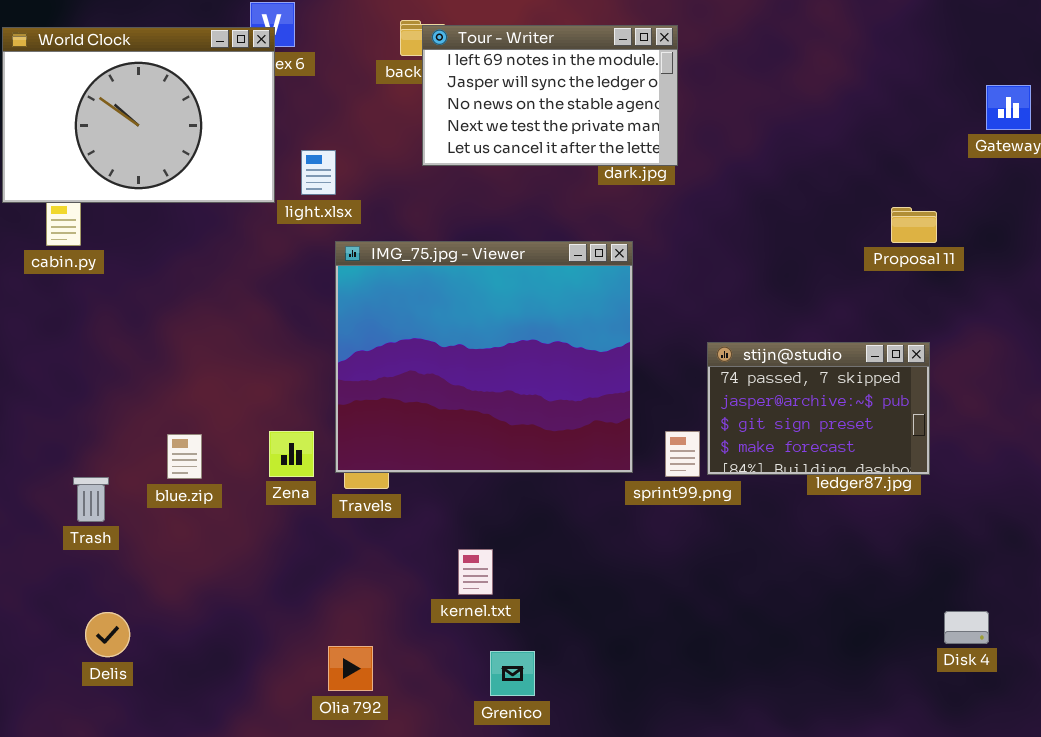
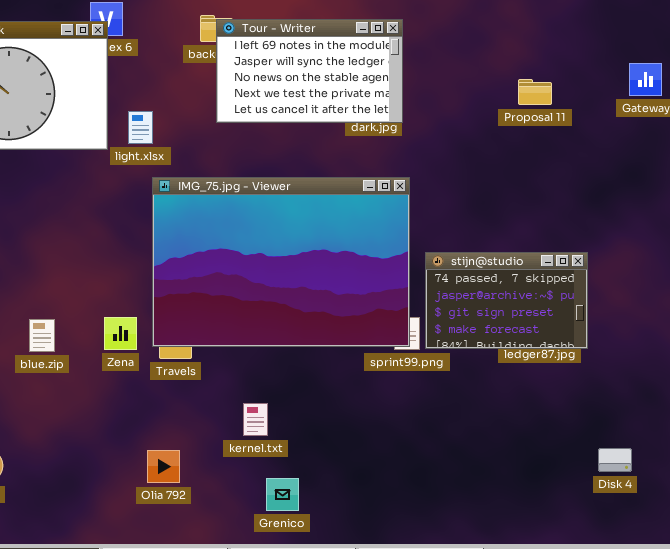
Proposal 11: [891,207,937,243] -> [518,79,552,105], moved
IMG_75.jpg - Viewer: [335,241,633,473] -> [152,177,410,347], resized
Olia 792: [328,646,373,691] -> [147,450,180,483], moved

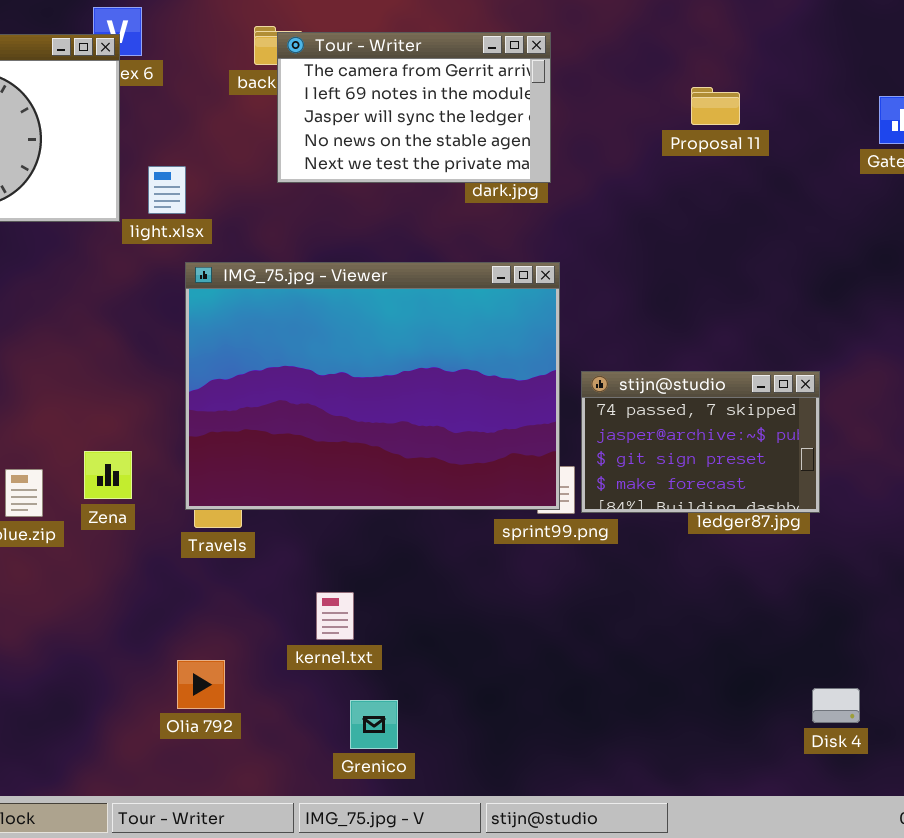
Tour - Writer: [216,19,403,123] -> [277,32,551,183], scrolled up 1 row
Proposal 11: [518,79,552,105] -> [691,87,740,125], moved
Zena: [104,317,137,350] -> [84,451,132,499], moved
Disk 4: [598,448,632,472] -> [812,688,860,723], moved

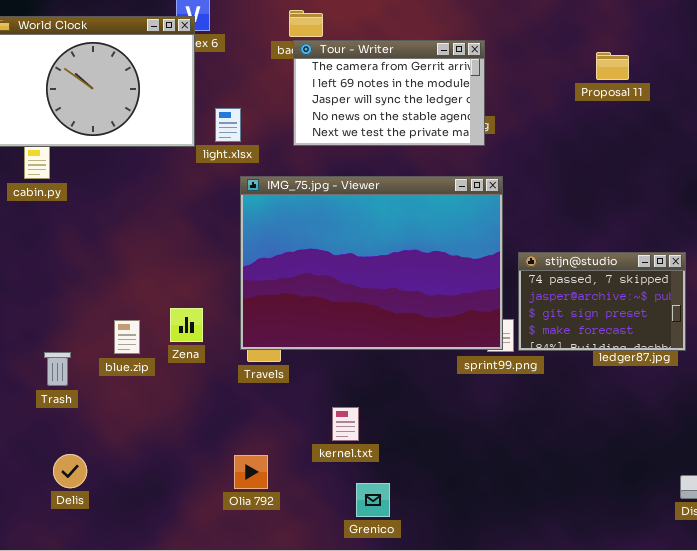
Tour - Writer: [277,32,551,183] -> [293,40,485,146], moved

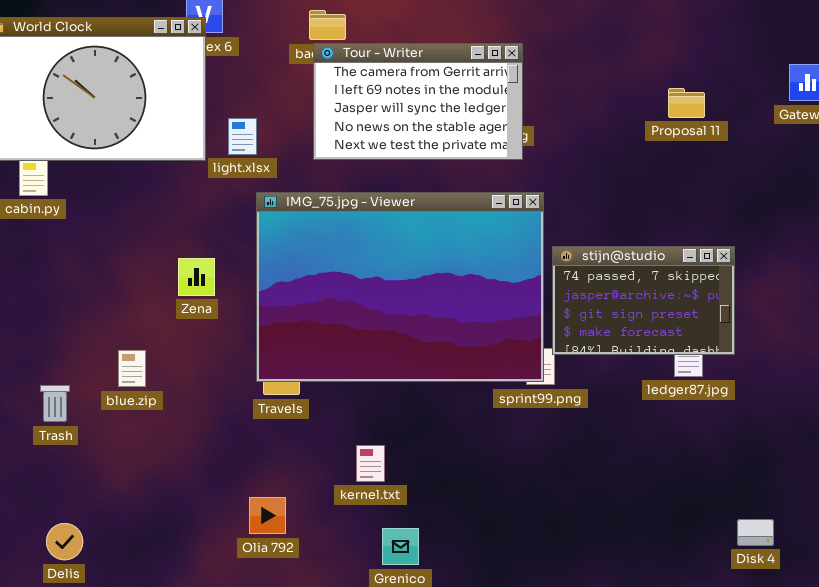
Proposal 11: [596,52,629,80] -> [668,88,705,118], moved
stijn@studio: [518,252,686,351] -> [552,246,735,355], moved
Zena: [170,308,203,342] -> [178,258,215,296], moved
Delis: [53,454,87,488] -> [46,523,83,560], moved

